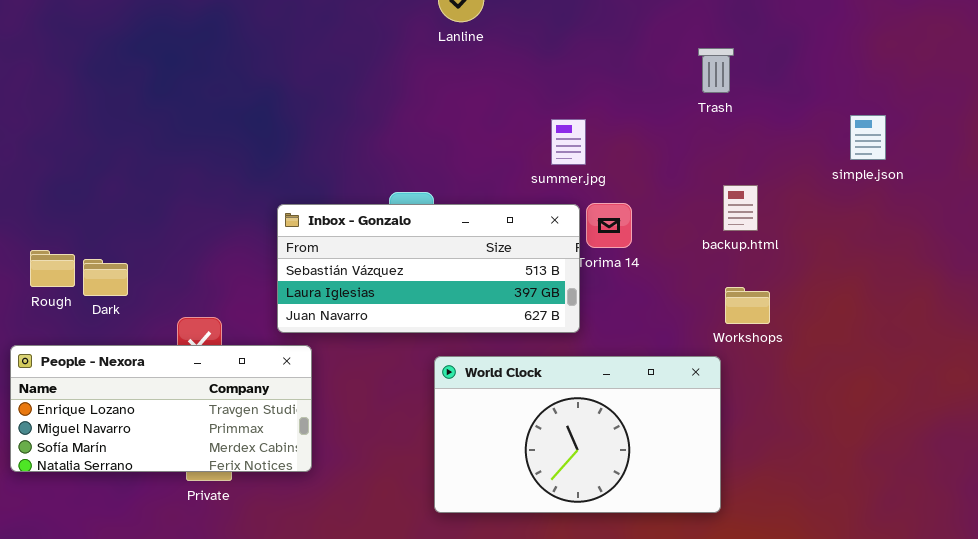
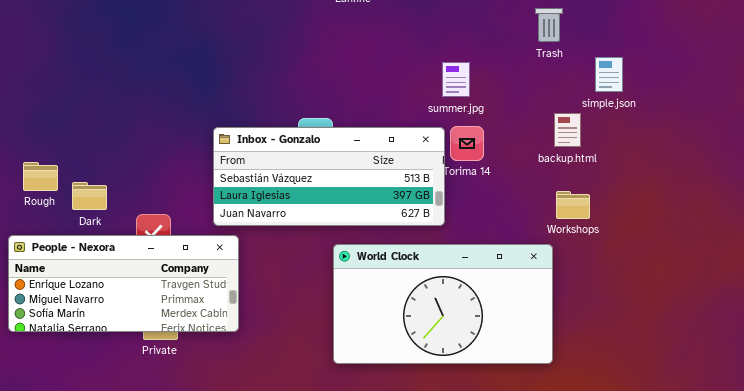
simple.json: [850,115,886,160] -> [595,57,623,92], moved
summer.jpg: [551,119,586,165] -> [442,62,470,97], moved
Dark: [83,259,128,296] -> [72,182,107,210], moved

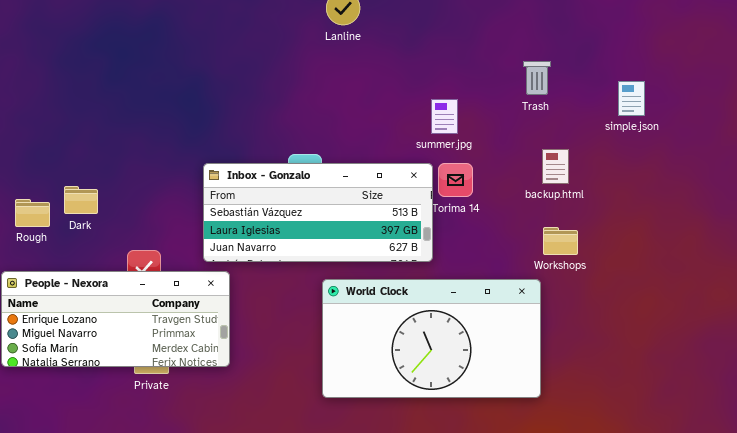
Trash: [535,8,563,42] -> [523,61,551,95], moved
simple.json: [595,57,623,92] -> [618,81,645,116], moved
Dark: [72,182,107,210] -> [64,186,98,214], moved

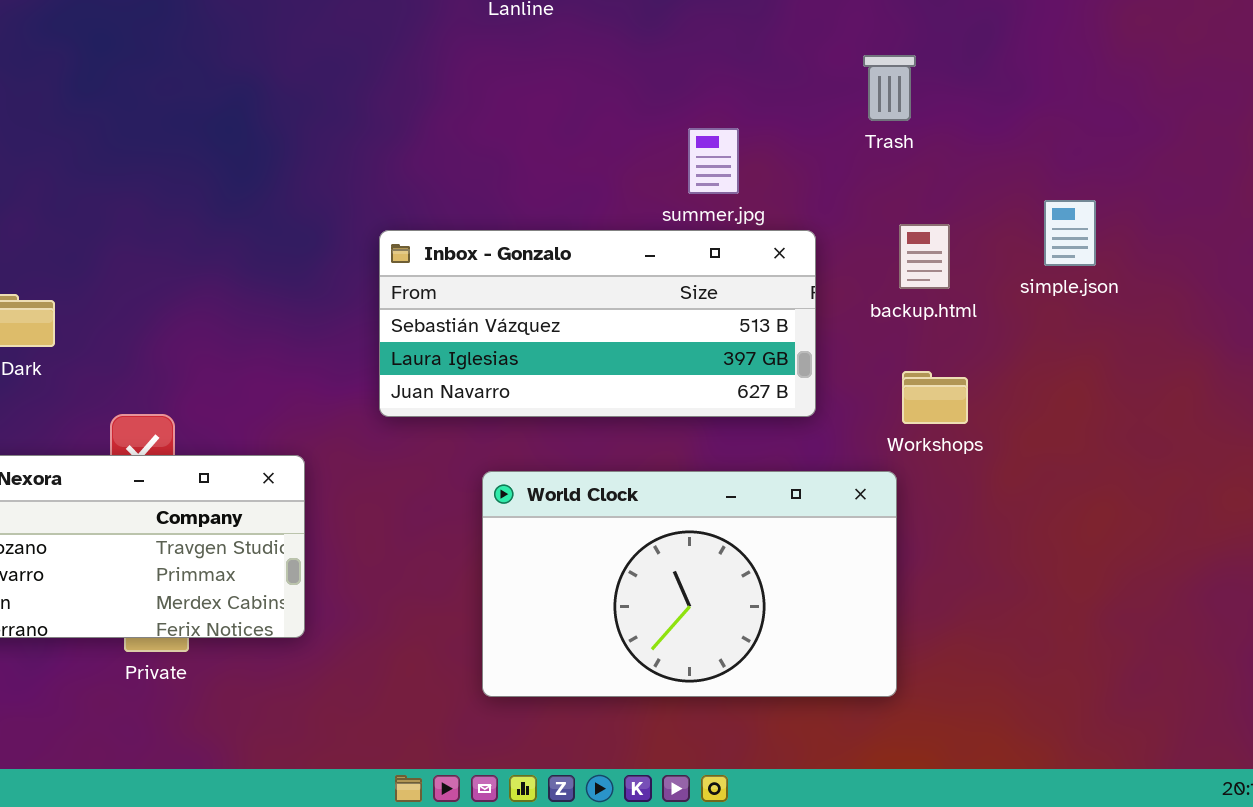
simple.json: [618,81,645,116] -> [1044,200,1096,266], moved
Inbox - Gonzalo: [203,163,433,262] -> [379,230,816,417], moved

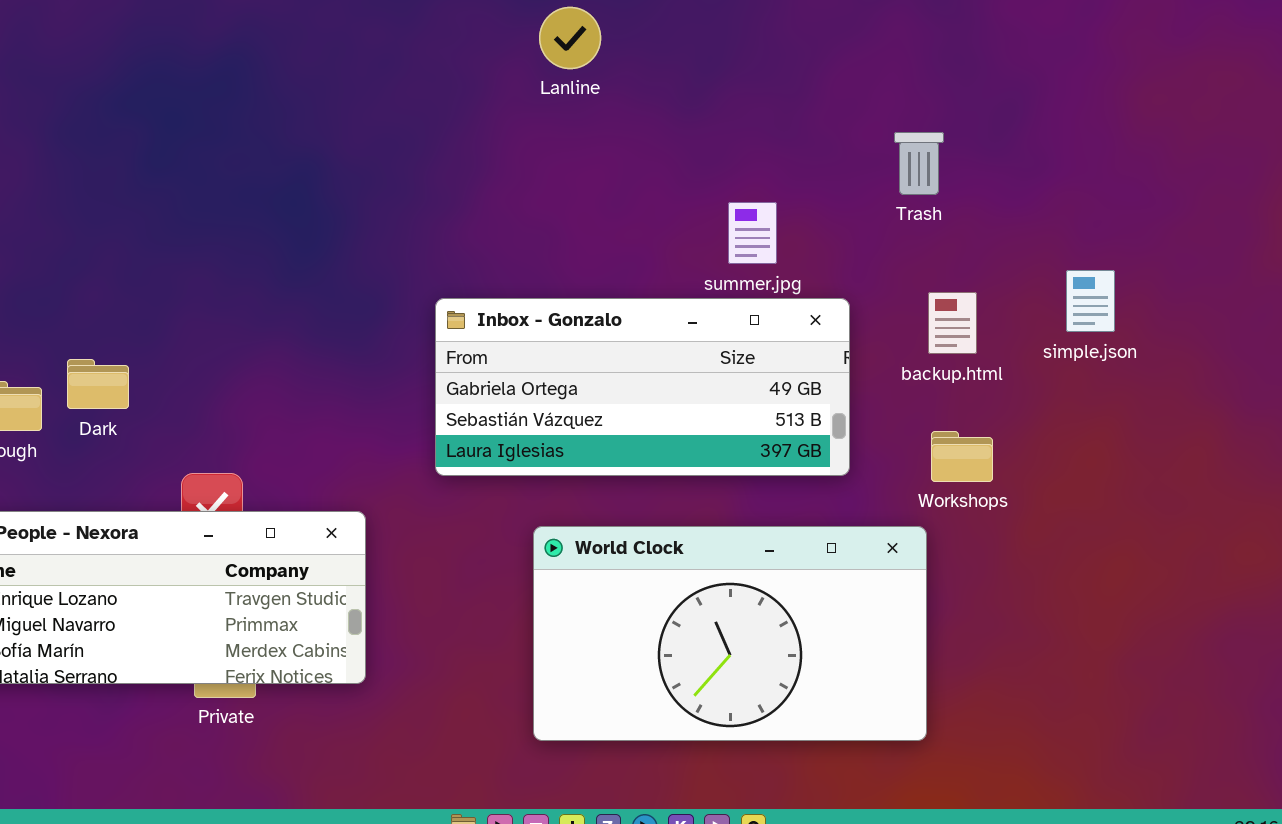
Inbox - Gonzalo: [379,230,816,417] -> [435,298,850,476], scrolled up 1 row

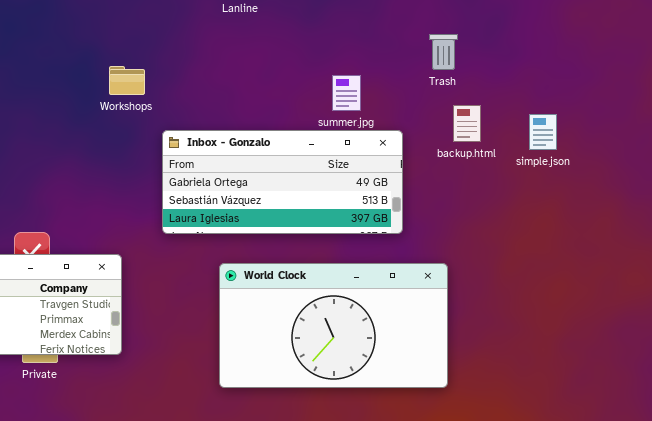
backup.html: [928,292,977,354] -> [453,105,481,142], moved
Workshops: [931,431,993,482] -> [109,66,145,95], moved

